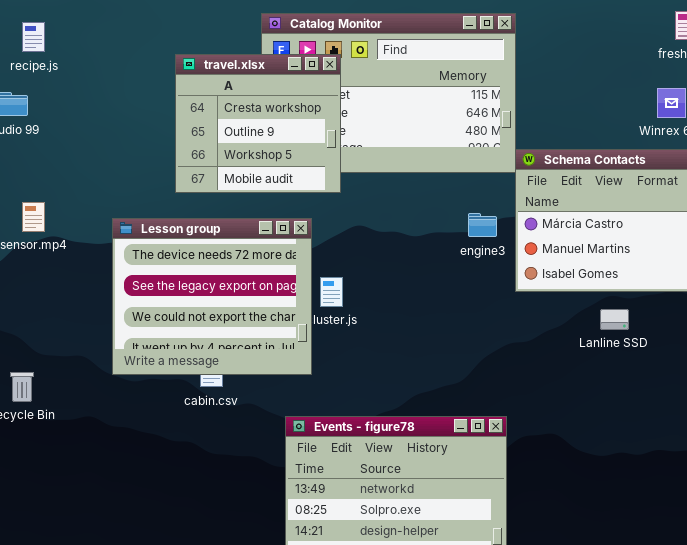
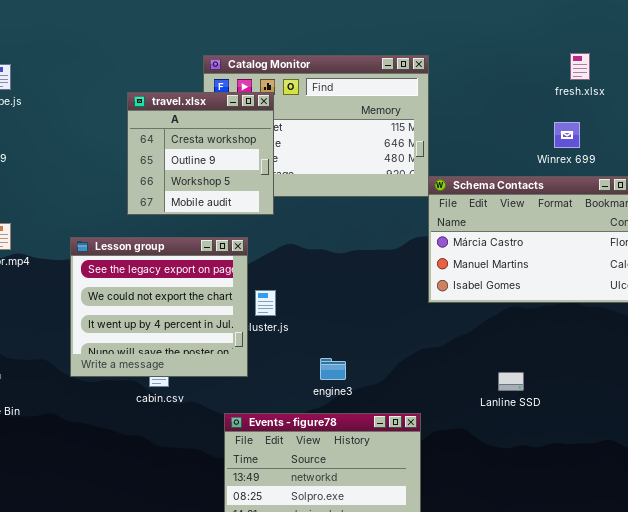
engine3: [468,213,497,237] -> [320,358,346,380], moved
Lesson group: [112,218,312,375] -> [70,237,248,377], scrolled down 1 row
Lanline SSD: [600,309,629,330] -> [498,372,524,391], moved

